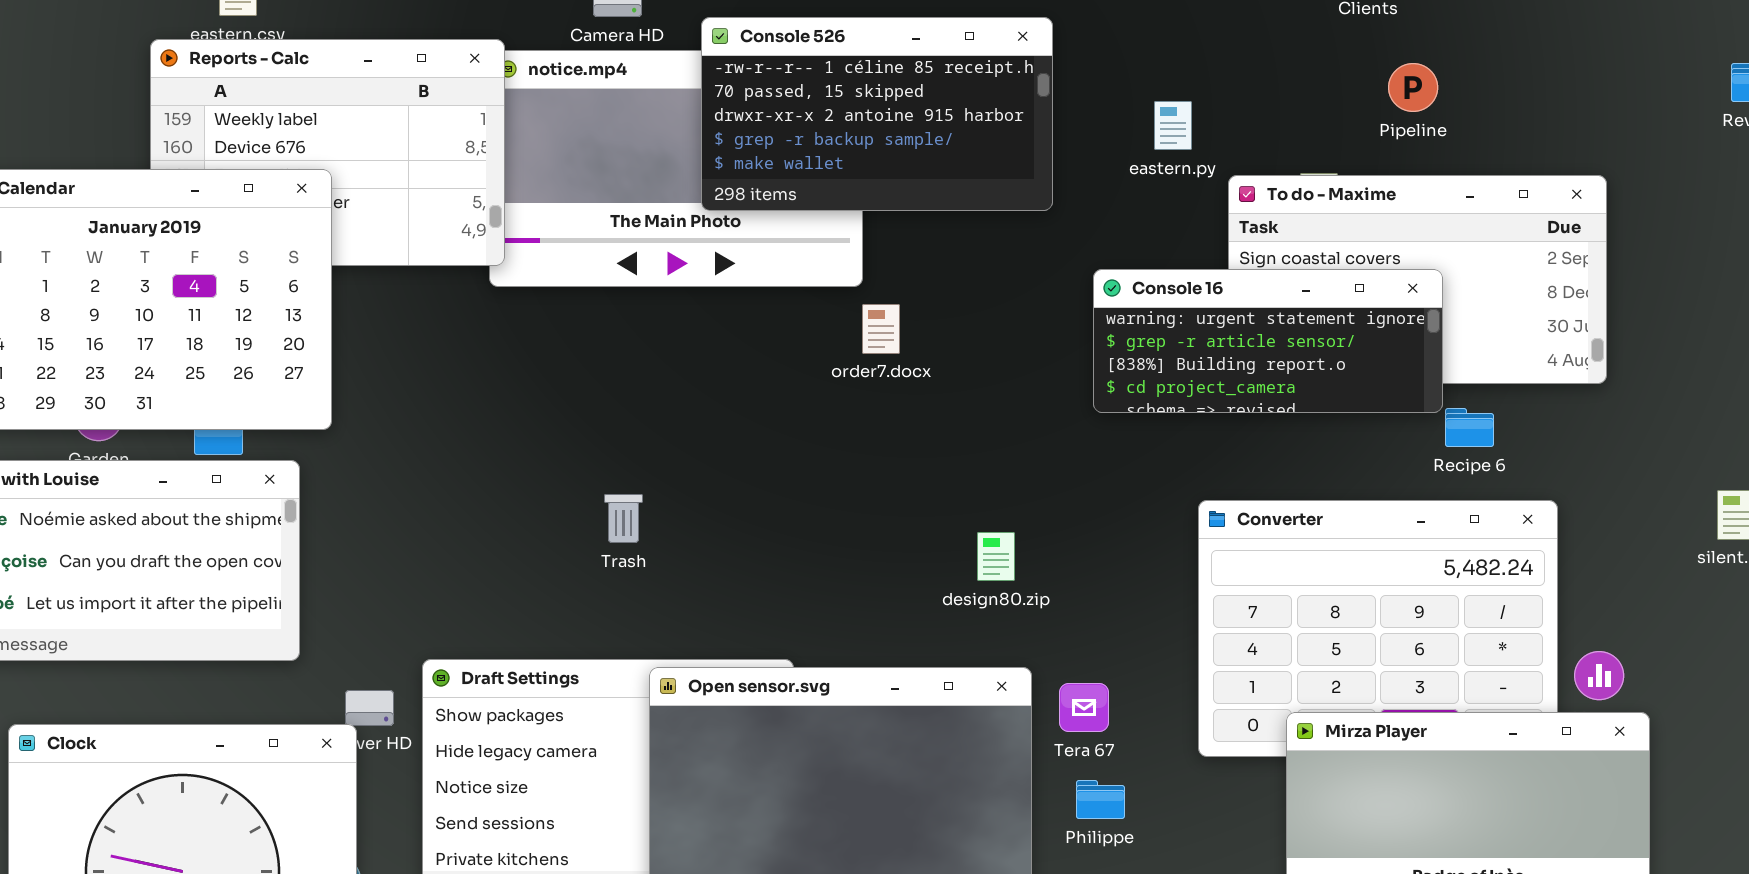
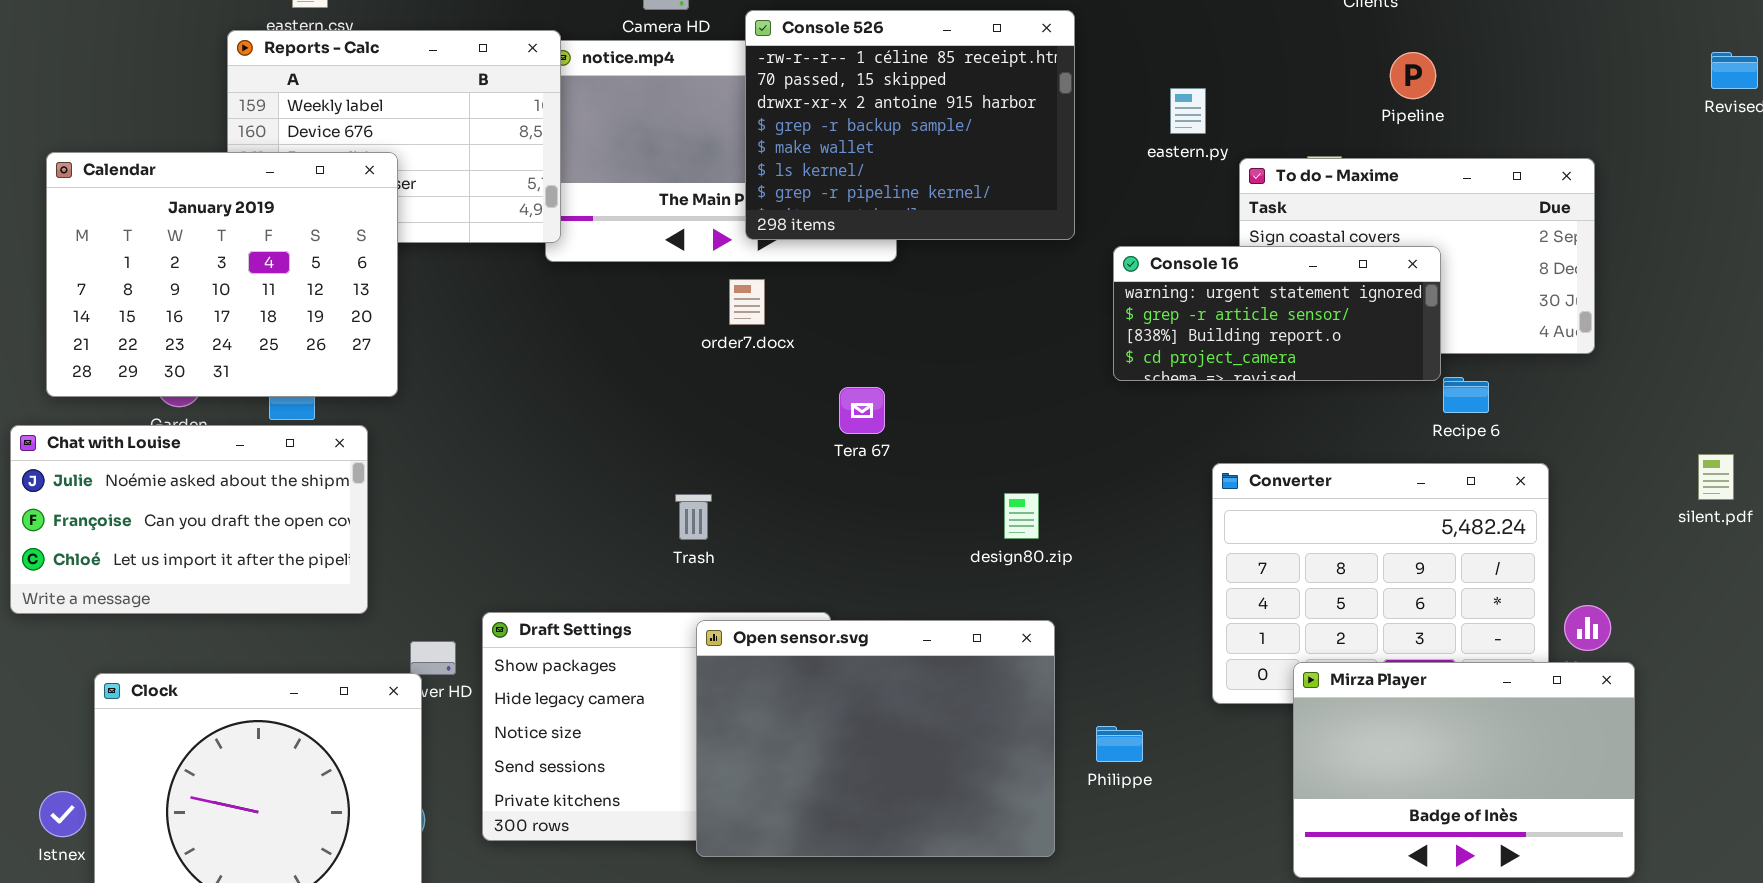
Console 526: [701,17,1053,211] -> [745,10,1075,240], resized
order7.docx: [862,304,900,354] -> [729,279,765,325], moved
Trash: [604,494,643,543] -> [675,494,712,540], moved
Tera 67: [1059,683,1109,732] -> [839,387,885,434], moved

